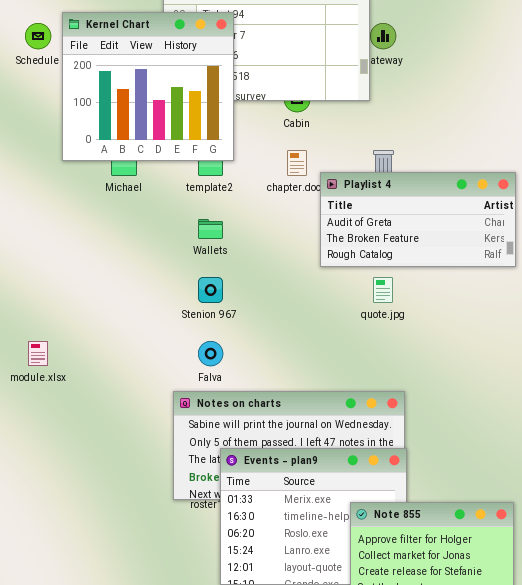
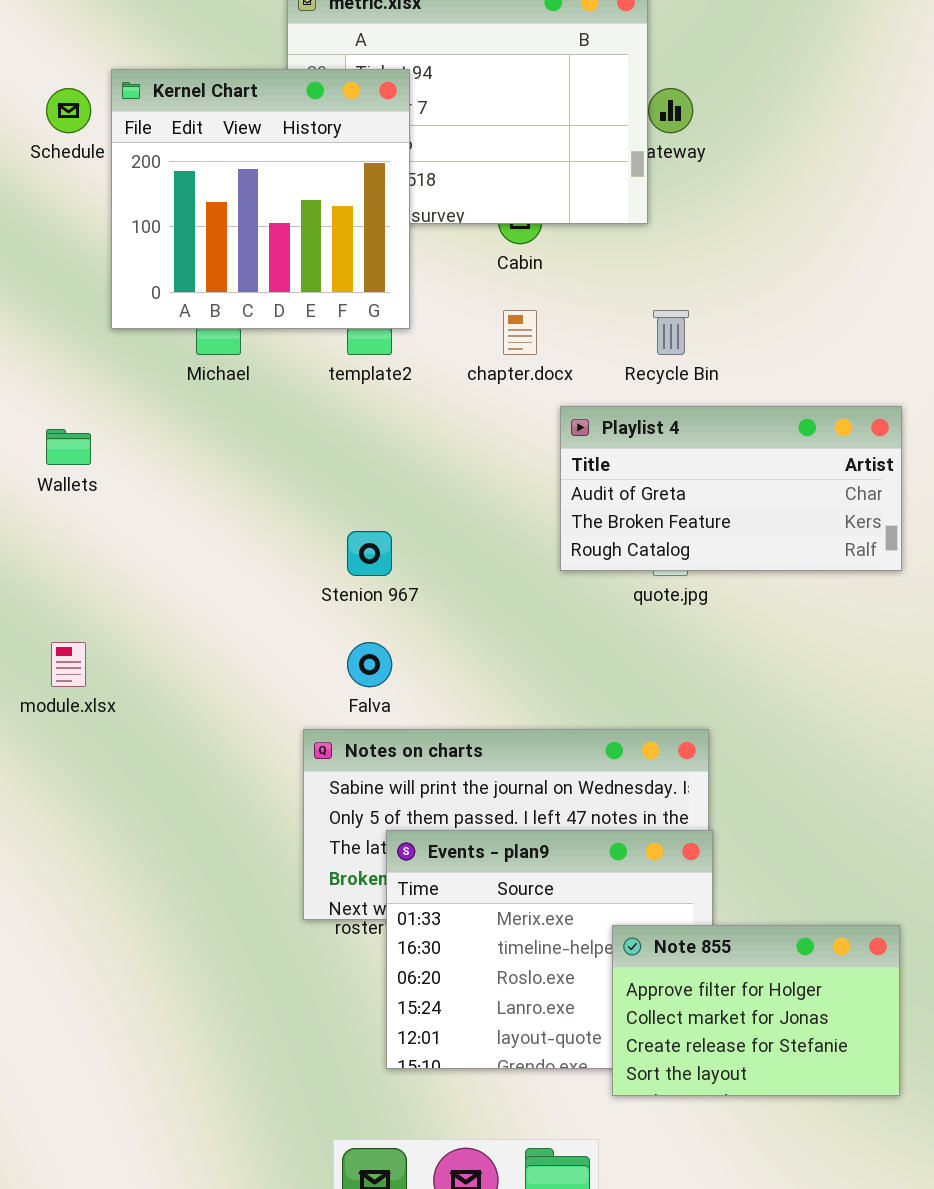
Playlist 4: [320,172,516,267] -> [560,406,902,571], moved
Wallets: [198,219,223,239] -> [46,429,91,465], moved

